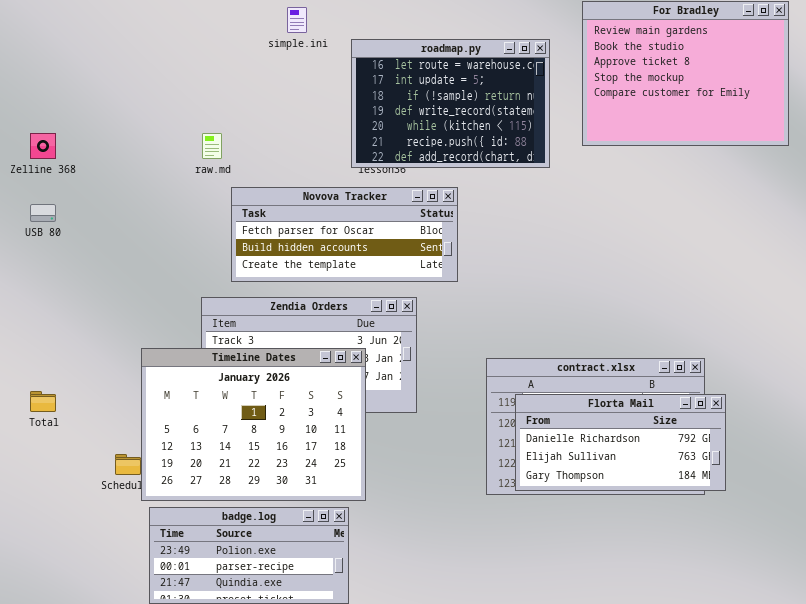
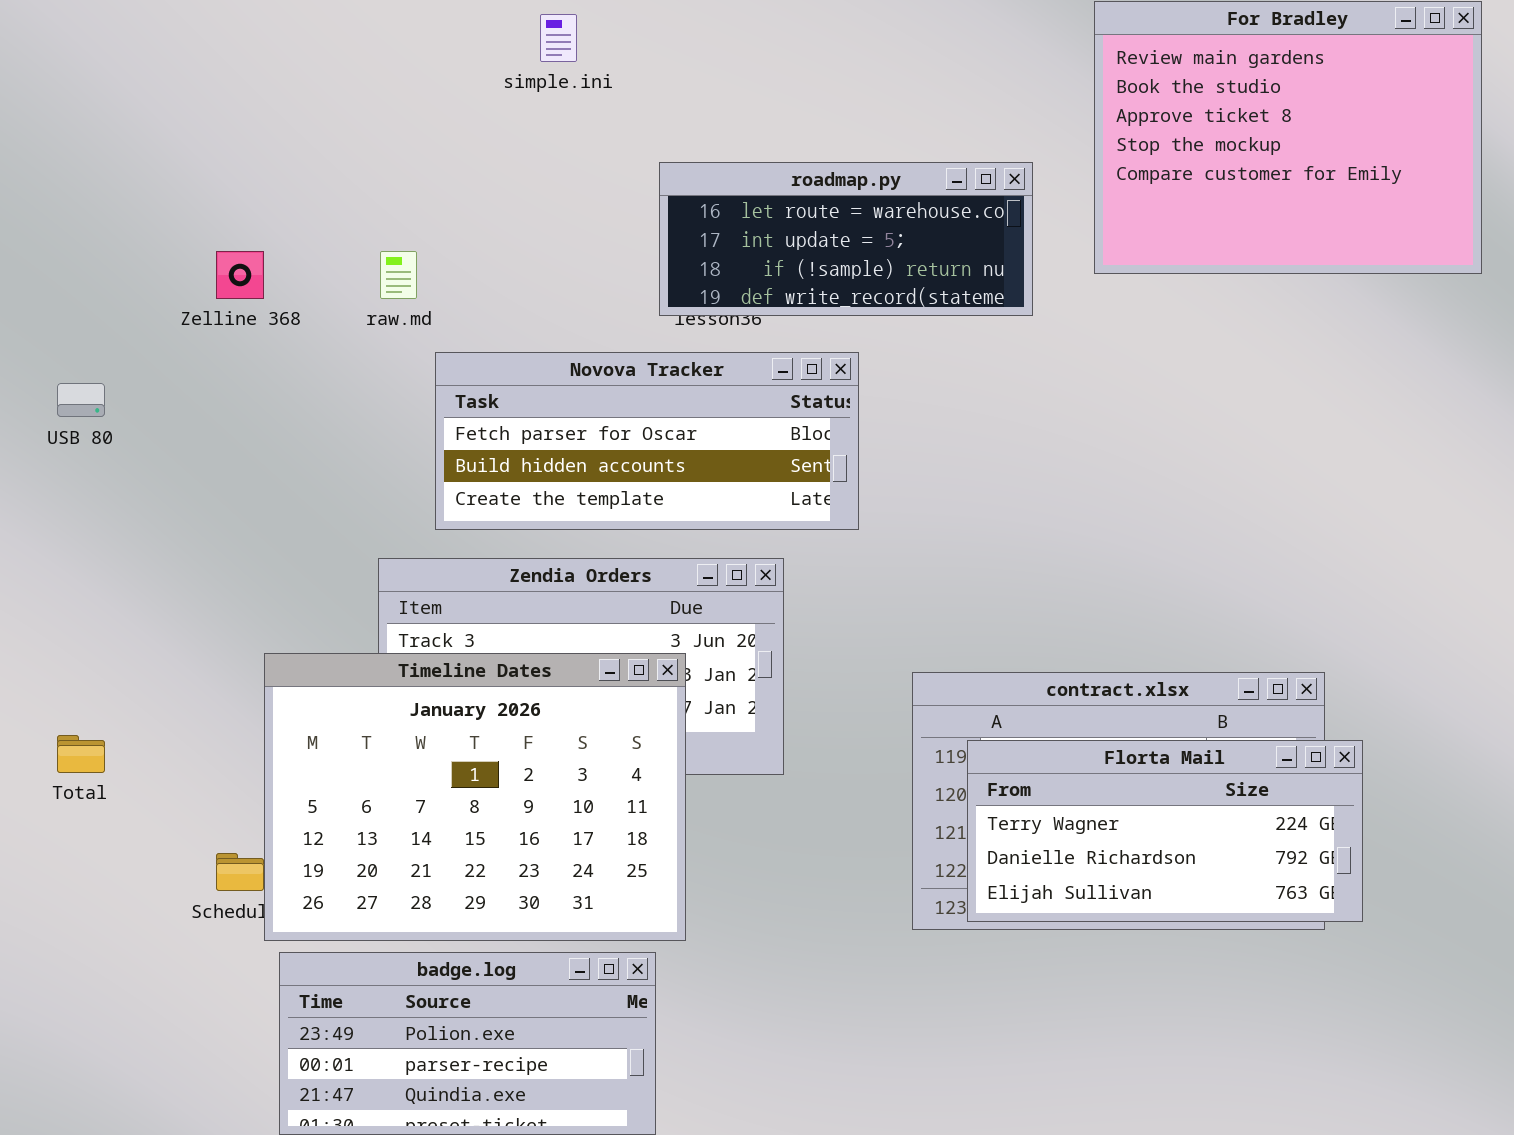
roadmap.py: [351,39,550,168] -> [659,162,1033,316], resized
Zelline 368: [30,133,56,159] -> [216,251,264,299], moved
Florta Mail: [515,394,726,491] -> [967,740,1363,922], scrolled up 1 row

